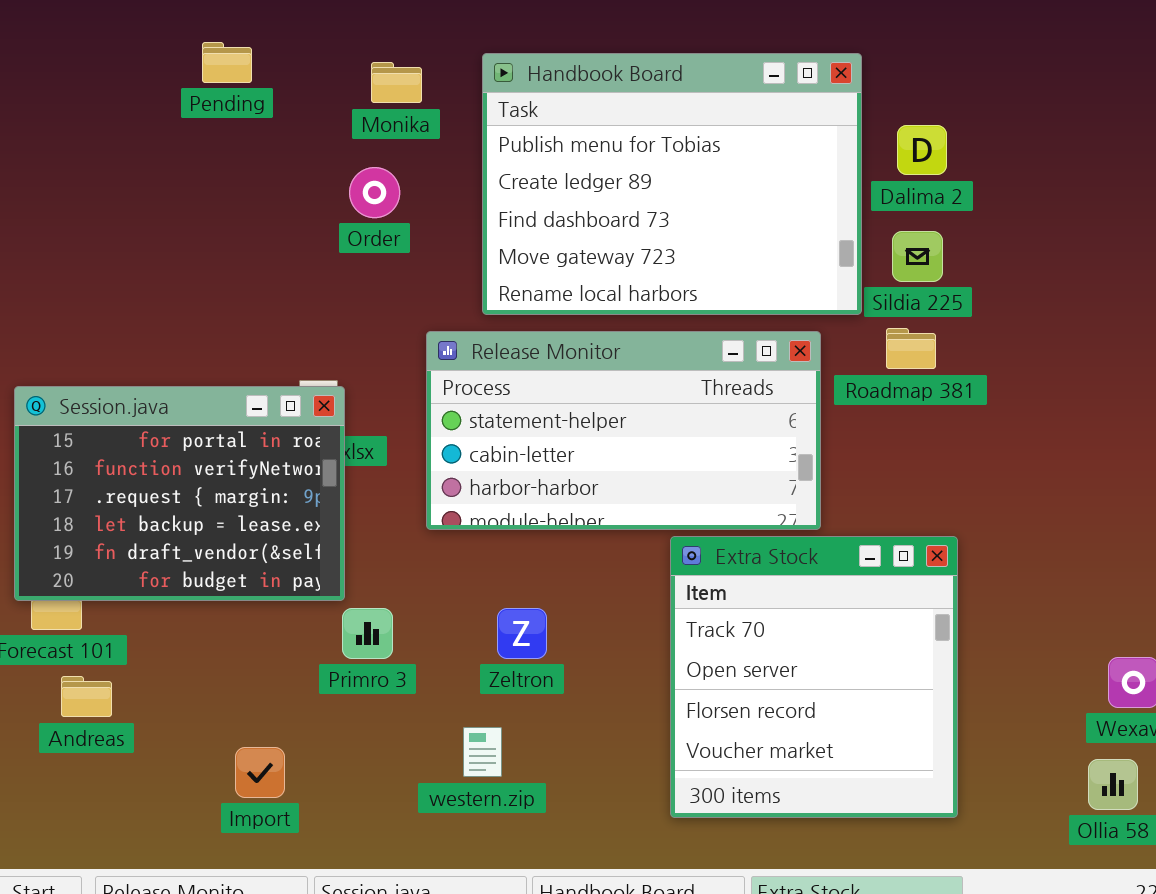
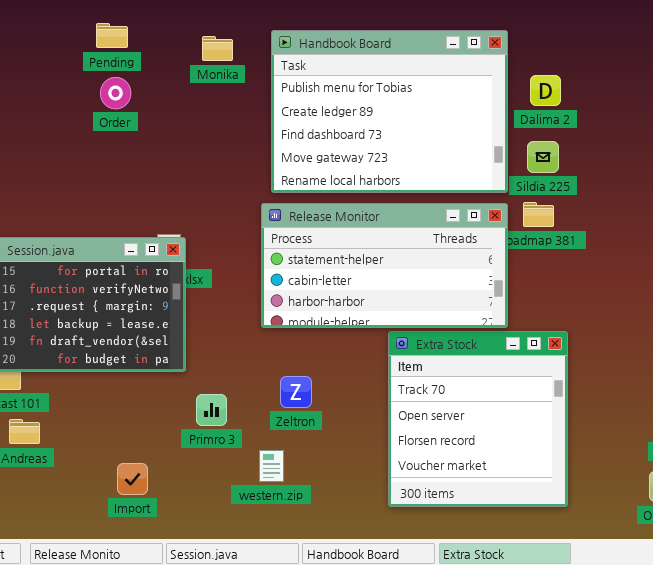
Order: [349,167,400,218] -> [100,77,131,109], moved
Release Monitor: [426,331,821,530] -> [261,203,508,328], moved
Primro 3: [342,608,393,659] -> [196,394,227,426], moved

